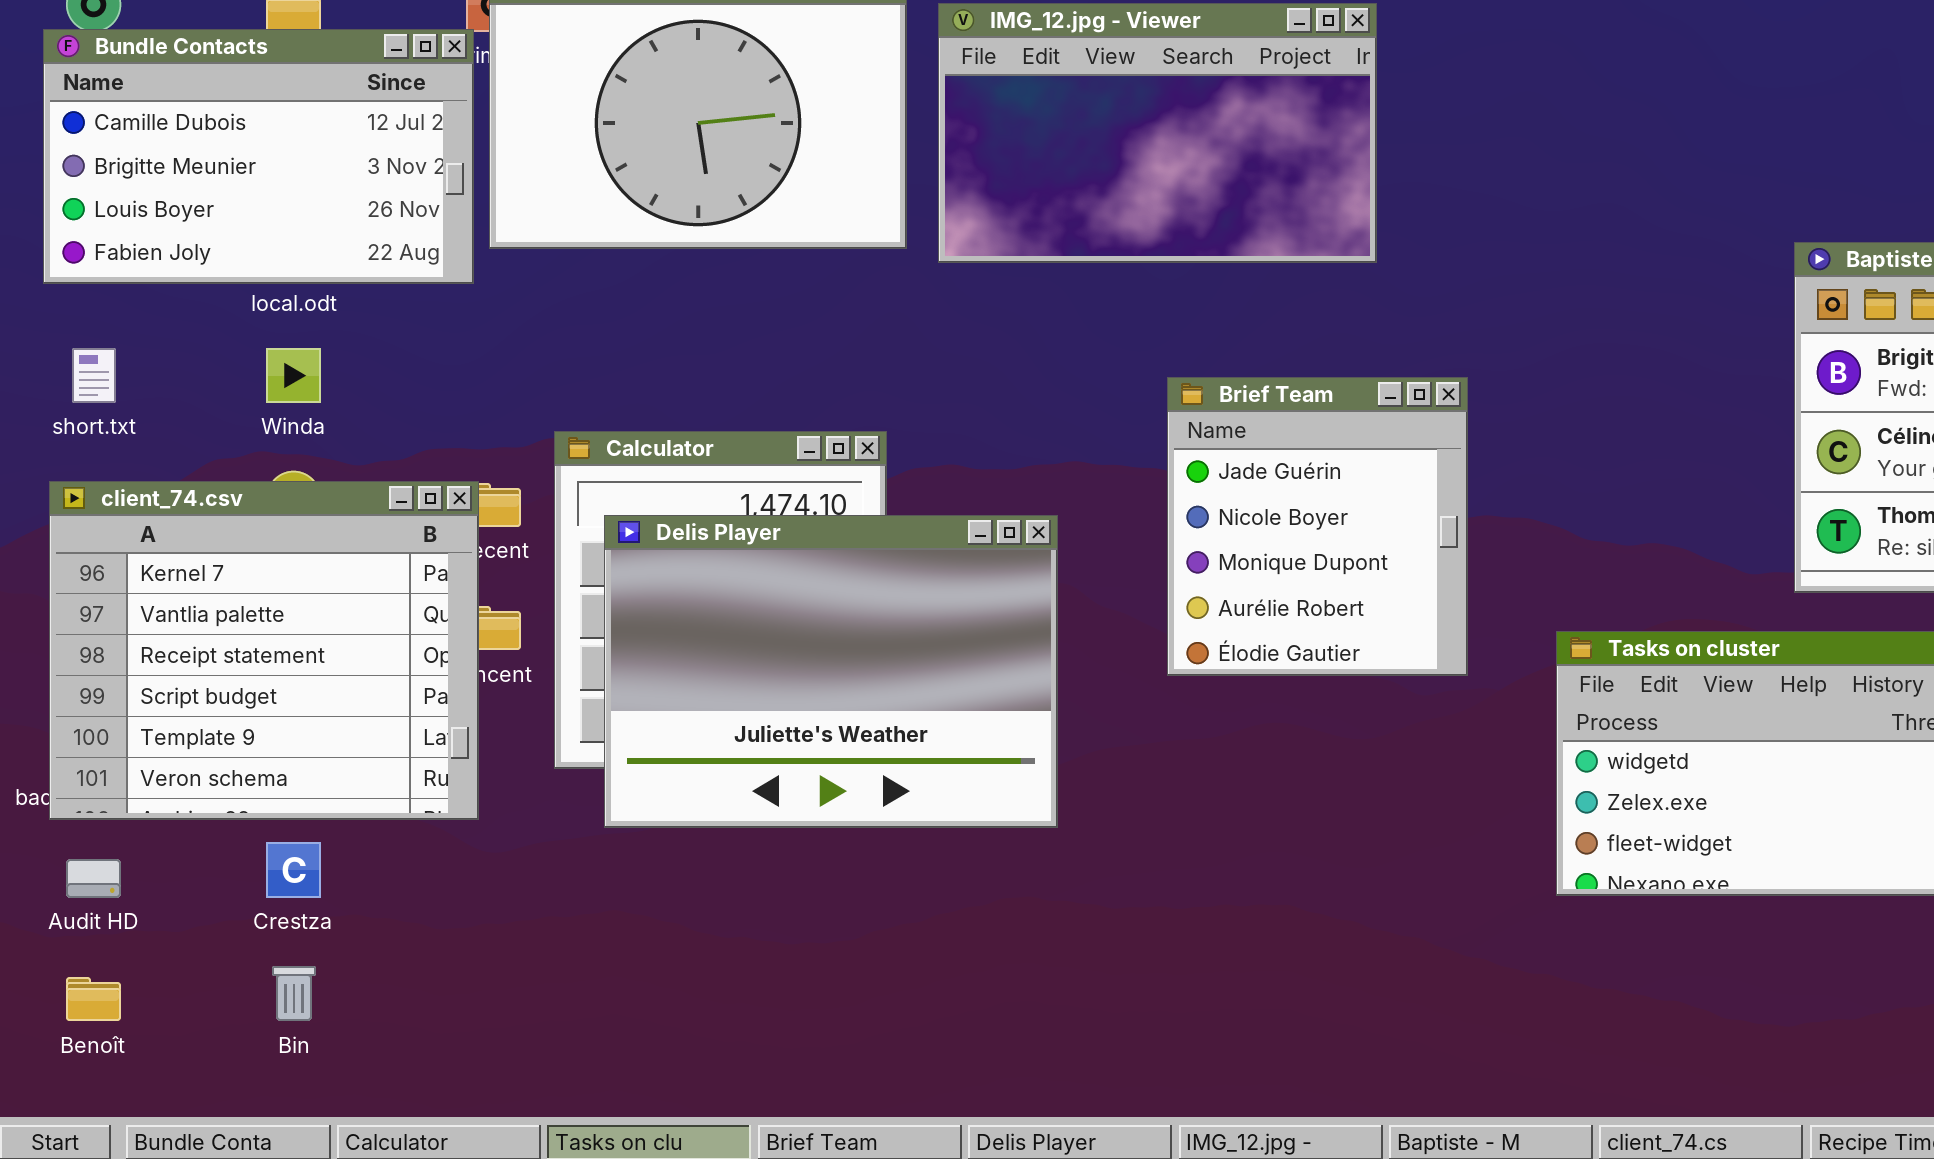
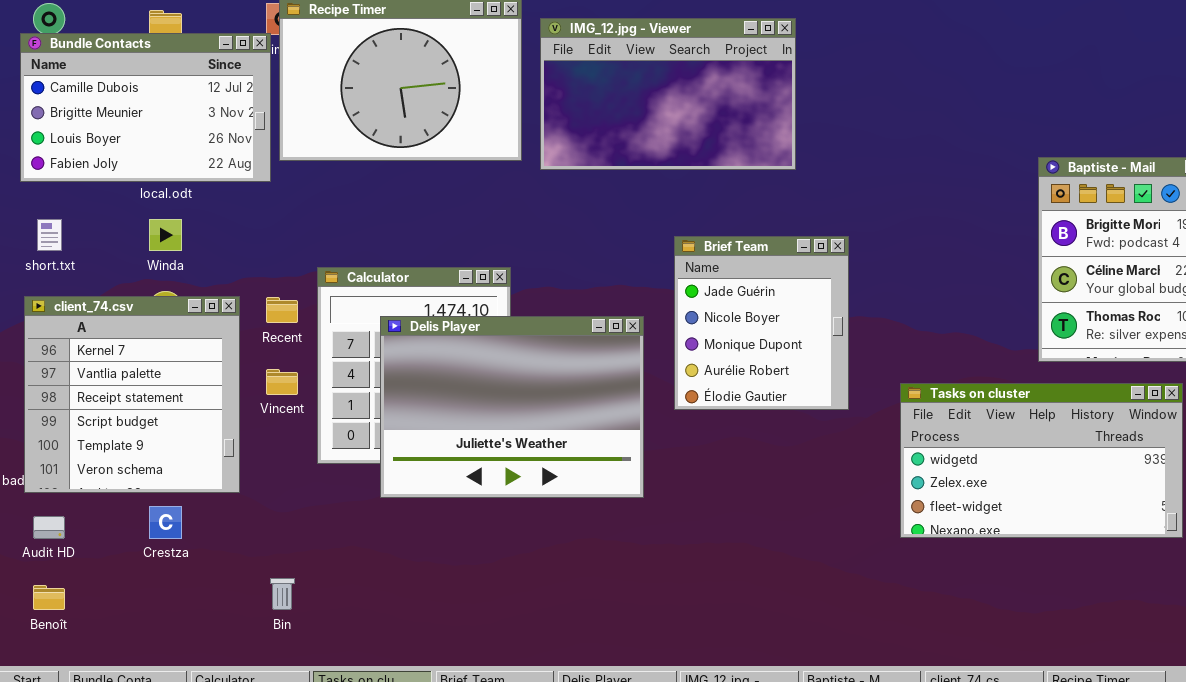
client_74.csv: [49,481,479,820] -> [24,296,240,493], resized
Delis Player: [604,515,1058,828] -> [380,316,644,498], moved
Bin: [272,966,316,1021] -> [270,578,295,610], moved

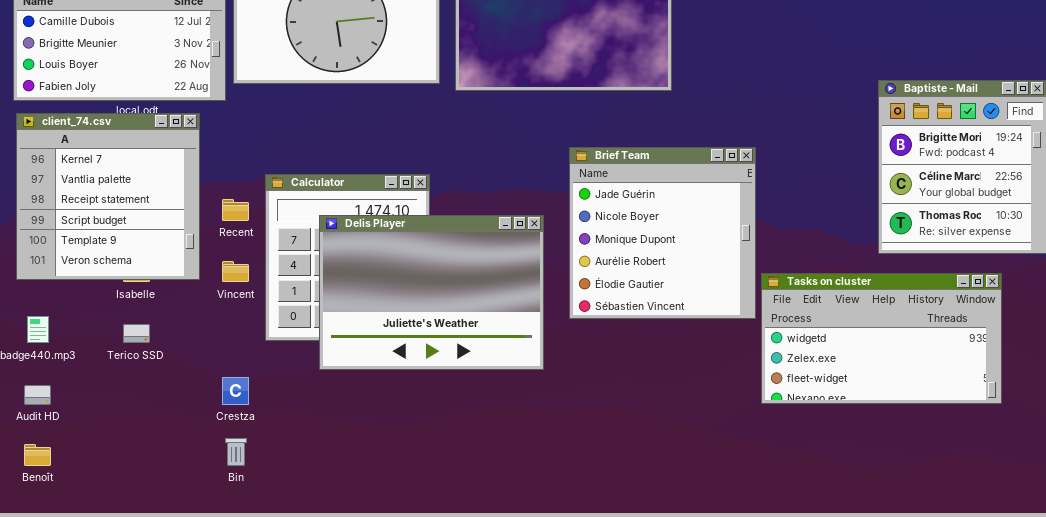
Brief Team: [674,236,849,410] -> [569,147,756,319], resized
client_74.csv: [24,296,240,493] -> [16,113,200,280], moved
Crestza: [149,506,182,539] -> [222,377,249,405], moved

